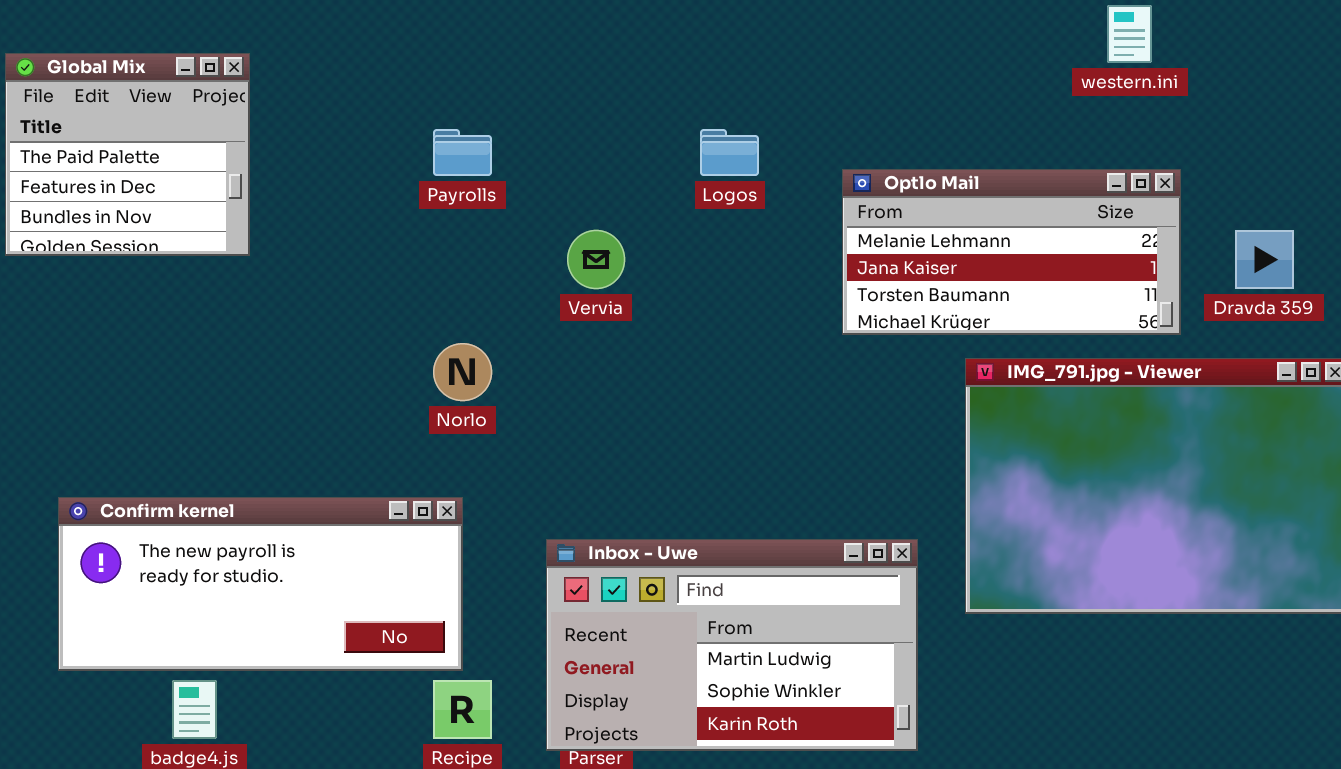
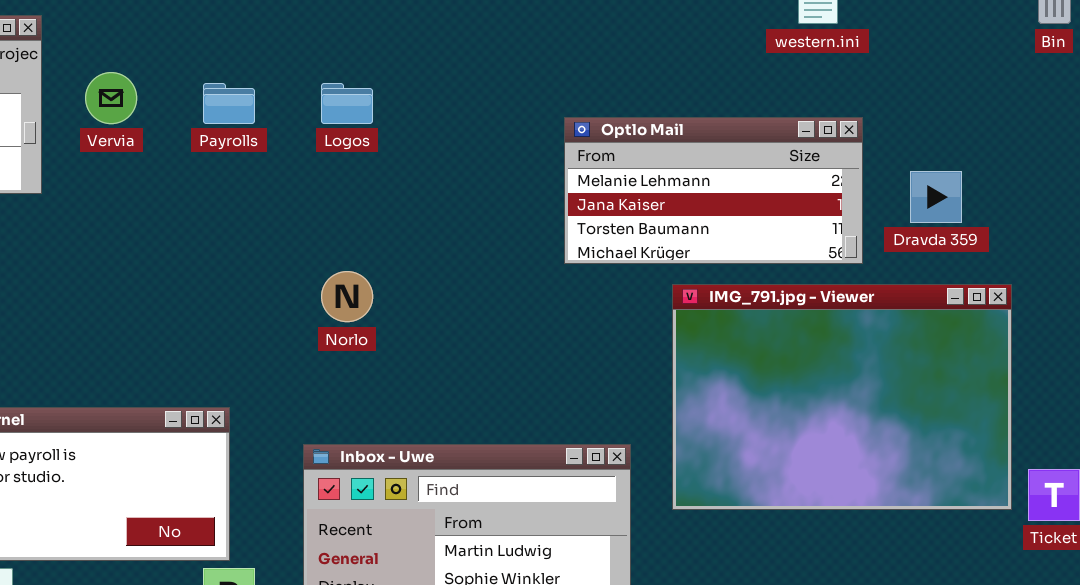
Logos: [700,129,759,176] -> [321,83,373,124], moved
Vervia: [567,230,625,289] -> [85,72,137,124], moved
Norlo: [433,343,492,401] -> [321,271,373,322], moved

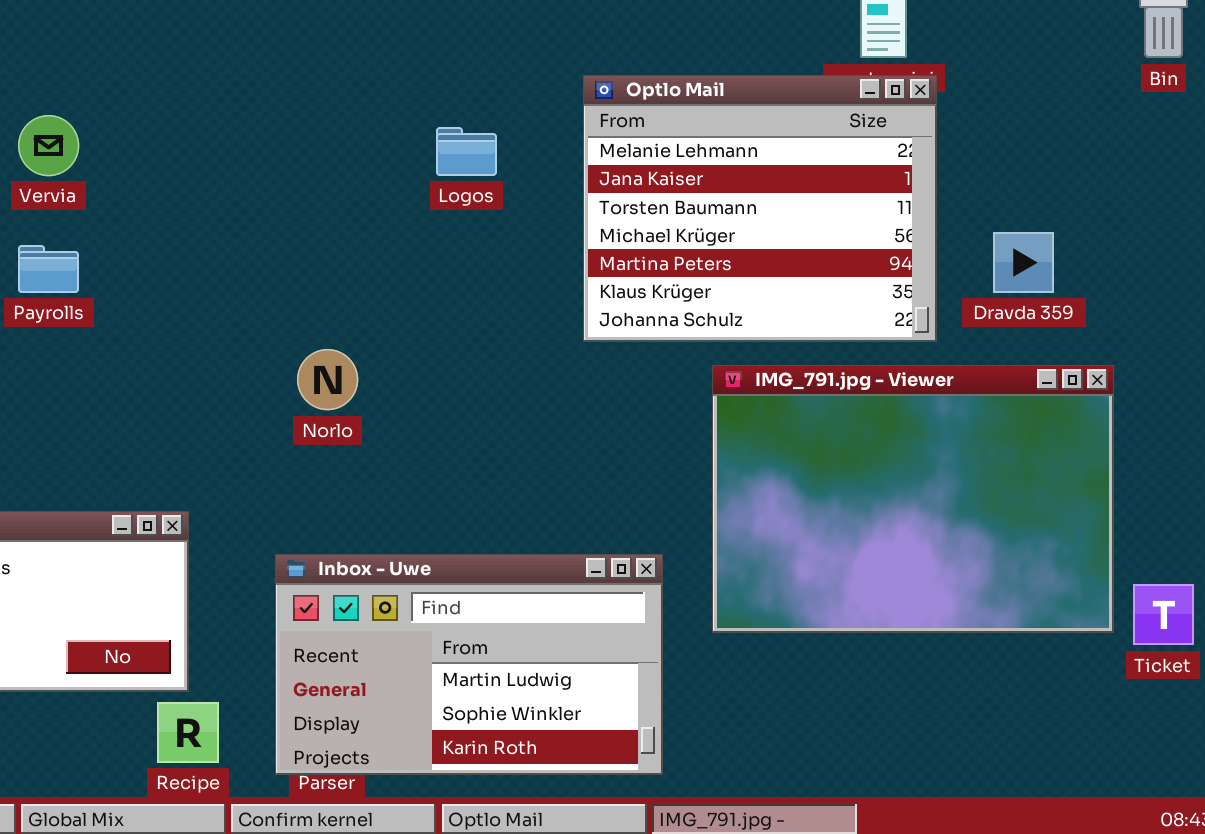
Payrolls: [203,83,255,124] -> [18,245,79,293], moved
Logos: [321,83,373,124] -> [436,127,497,176], moved
Optlo Mail: [564,117,863,264] -> [583,75,937,342], resized

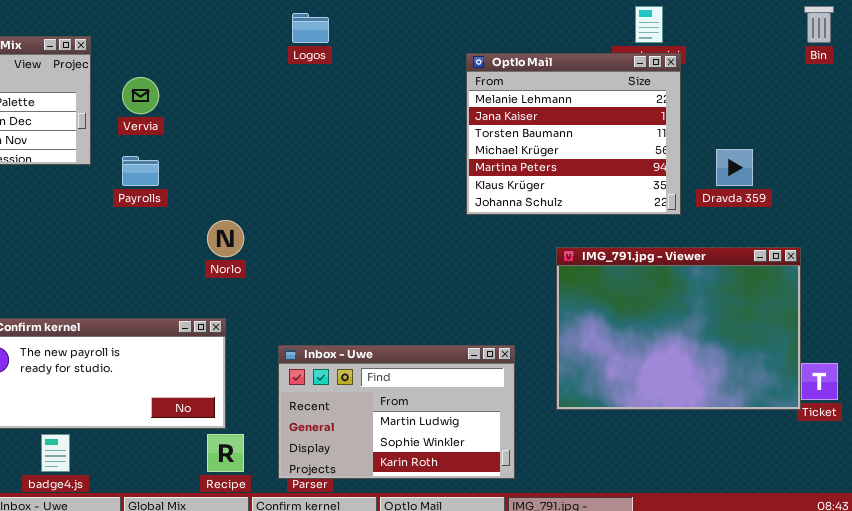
Logos: [436,127,497,176] -> [292,13,329,43], moved
Norlo: [297,349,358,410] -> [207,220,244,257], moved
IMG_791.jpg - Viewer: [712,365,1114,633] -> [556,247,801,410], moved

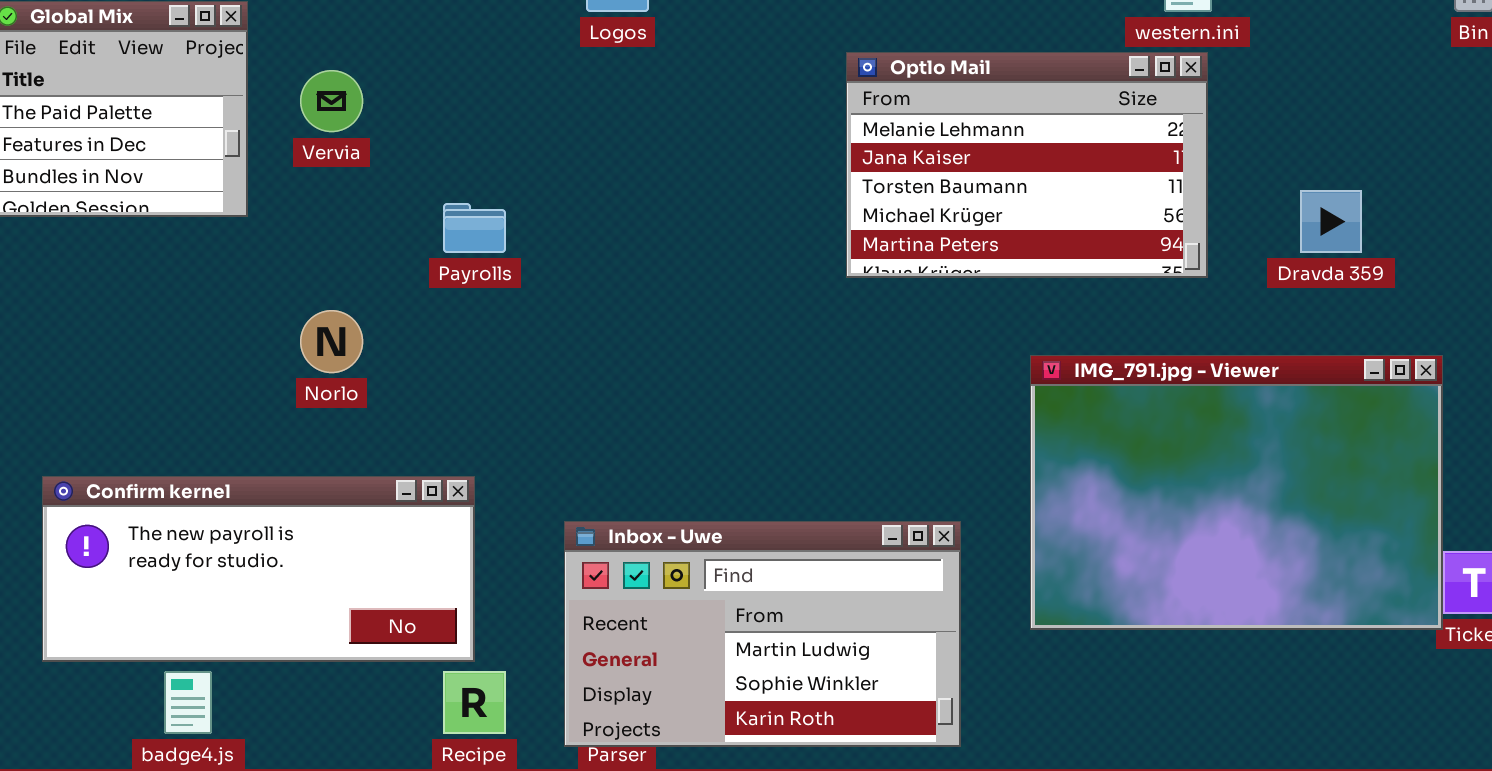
Optlo Mail: [466,53,681,215] -> [846,52,1208,278], moved, resized
Payrolls: [122,156,159,186] -> [443,203,506,253], moved
Norlo: [207,220,244,257] -> [300,310,363,373], moved

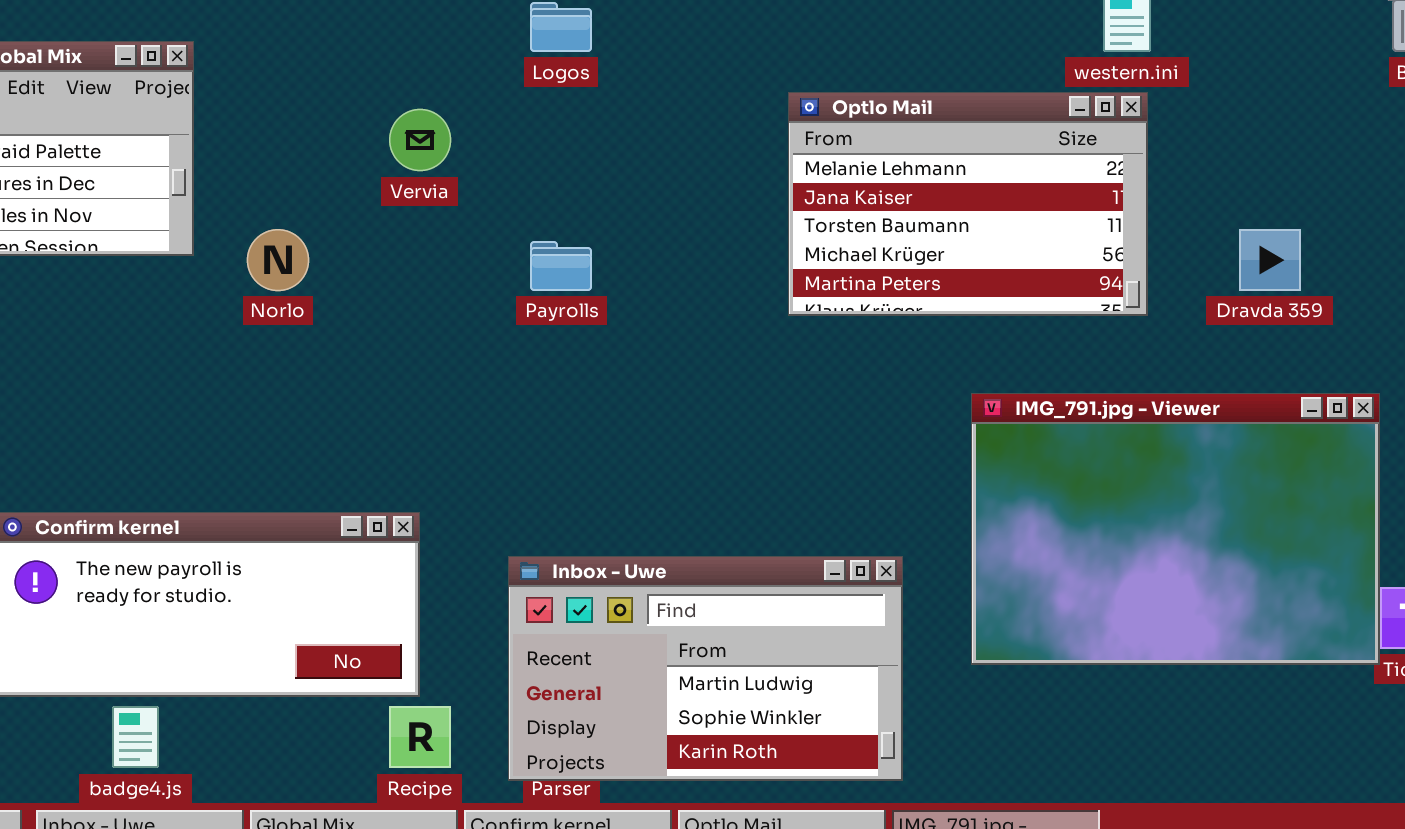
Vervia: [300,70,363,132] -> [389,109,451,171], moved
Payrolls: [443,203,506,253] -> [530,241,592,291], moved
Norlo: [300,310,363,373] -> [247,229,309,291], moved

